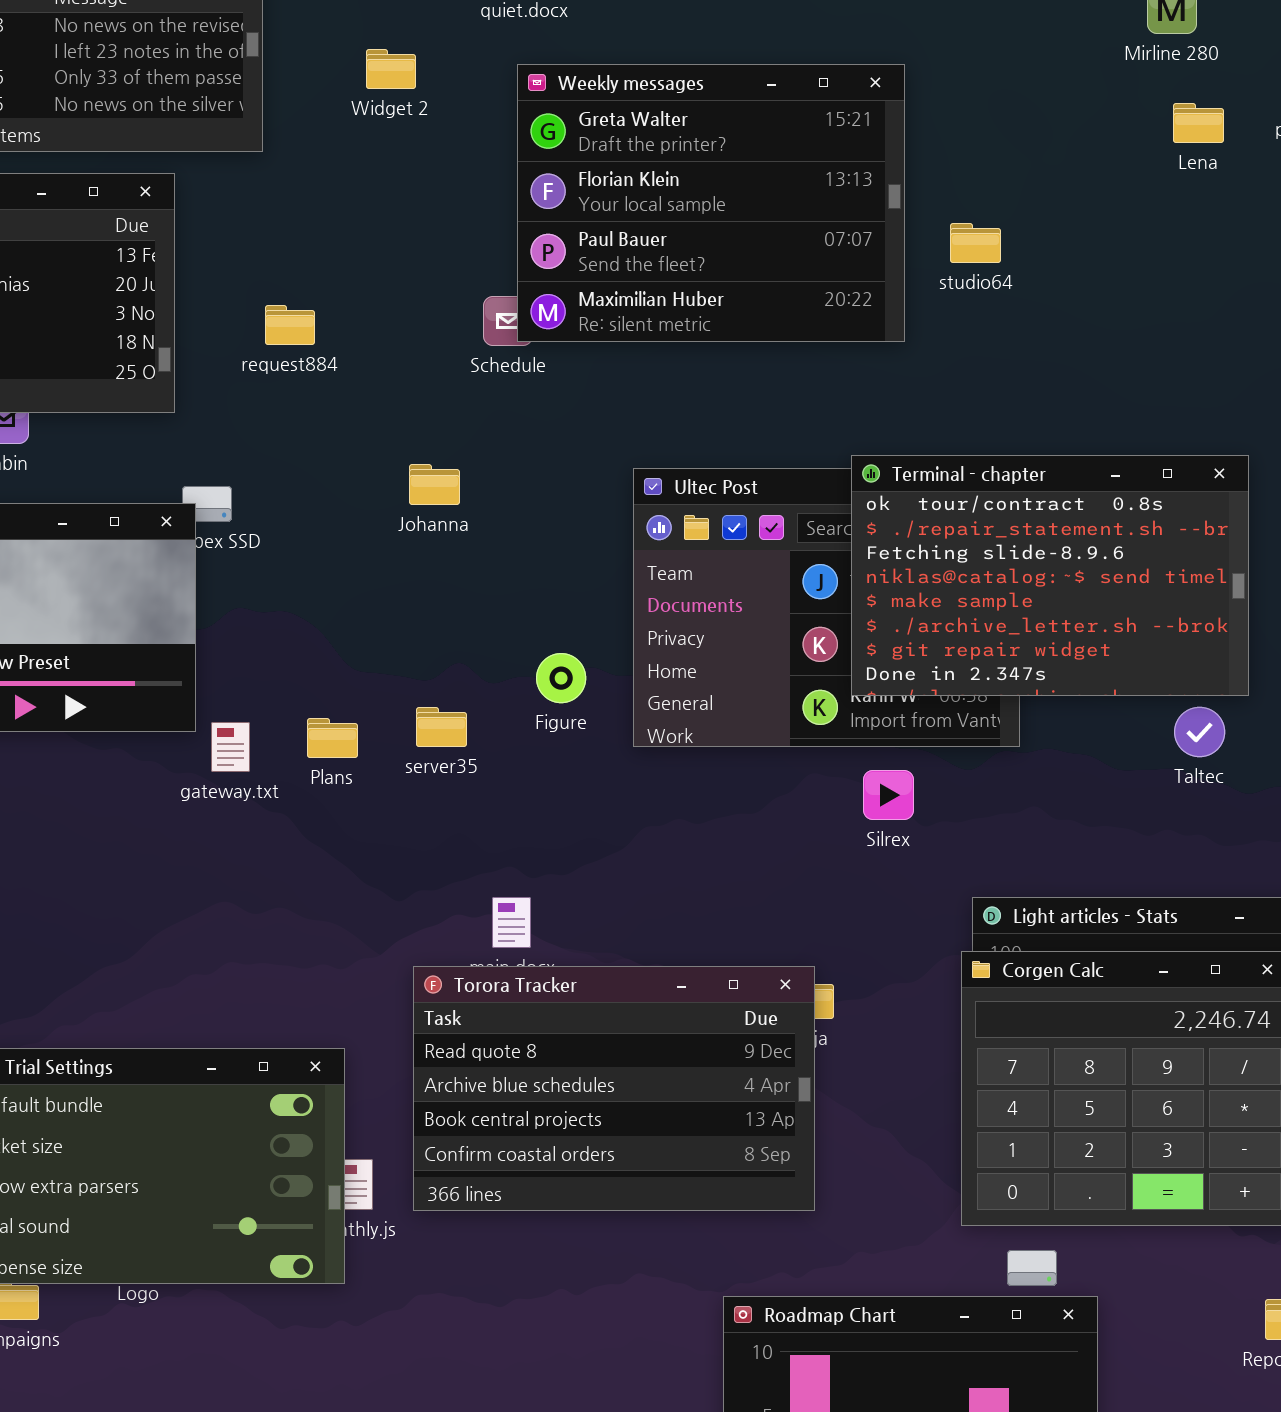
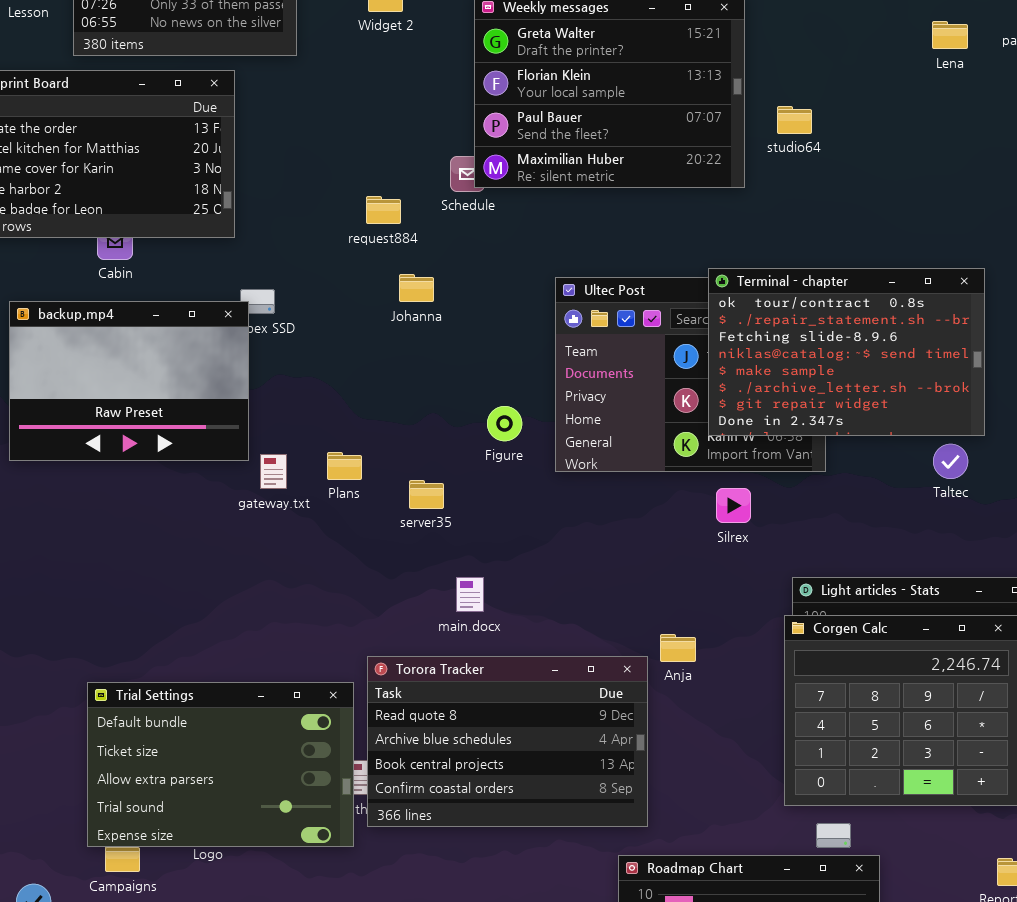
request884: [265,305,315,345] -> [366,196,401,224], moved
server35: [416,707,467,747] -> [409,480,444,509], moved
Torora Tracker: [413,966,815,1211] -> [367,656,648,827], moved

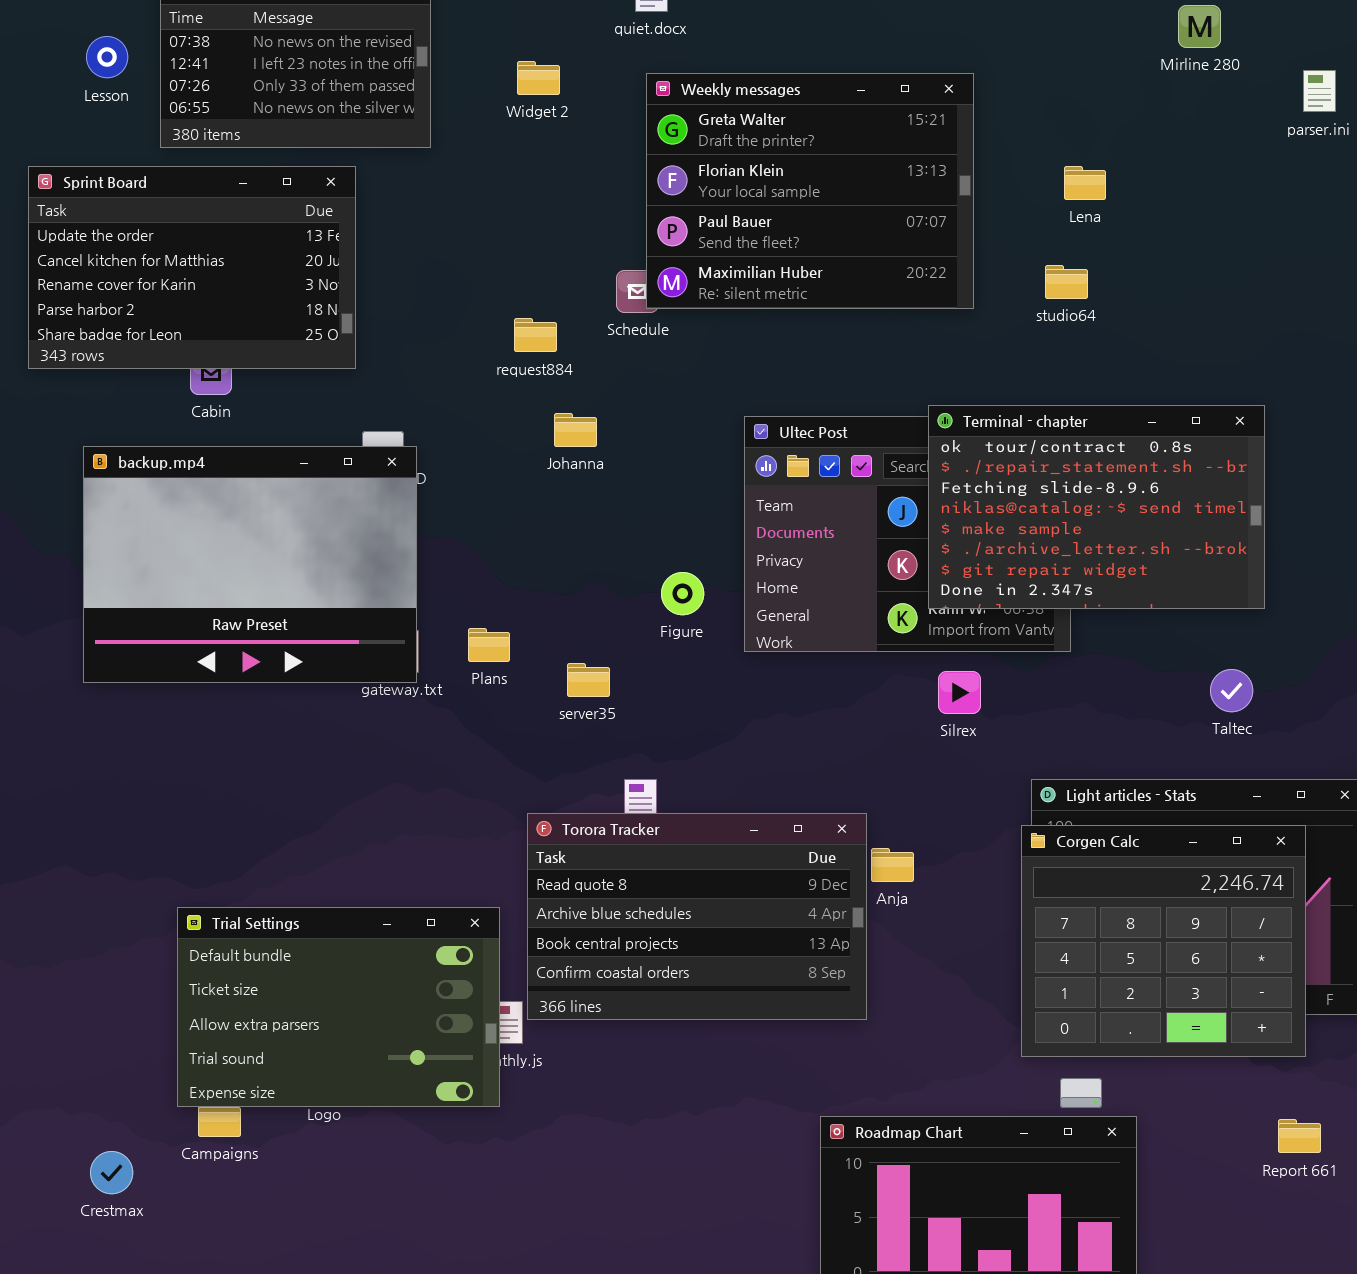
Lena: [932,21,968,49] -> [1064,166,1106,200], moved
studio64: [777,106,812,134] -> [1045,265,1088,299], moved
backup.mp4: [9,301,249,461] -> [83,446,417,683], resized
Taltec: [933,444,968,479] -> [1210,669,1253,712], moved
Torora Tracker: [367,656,648,827] -> [527,813,867,1020], moved

